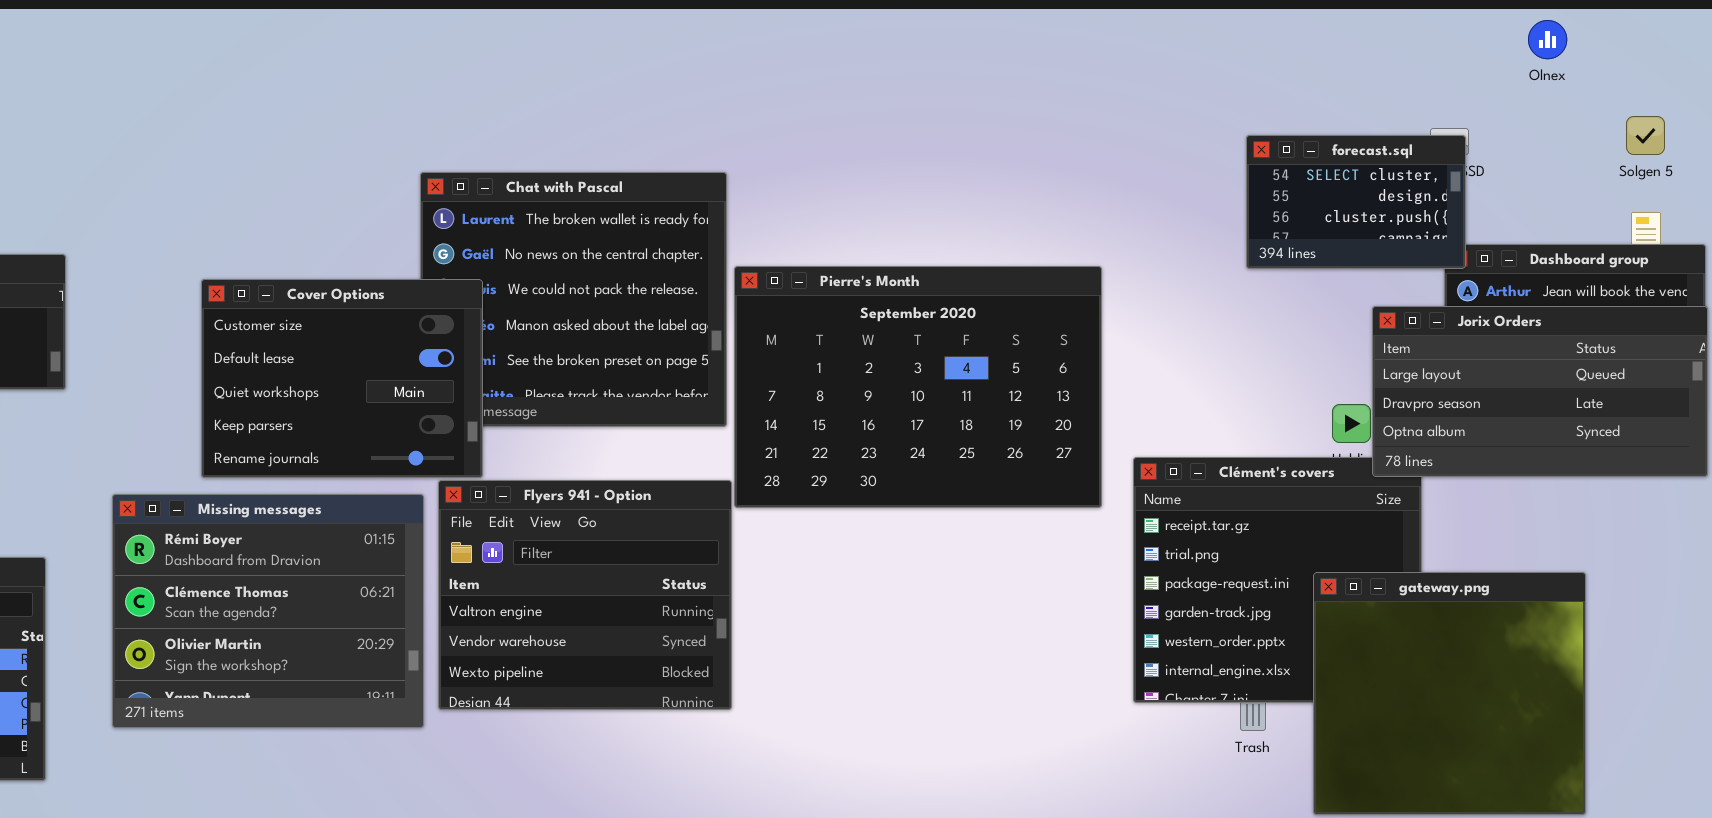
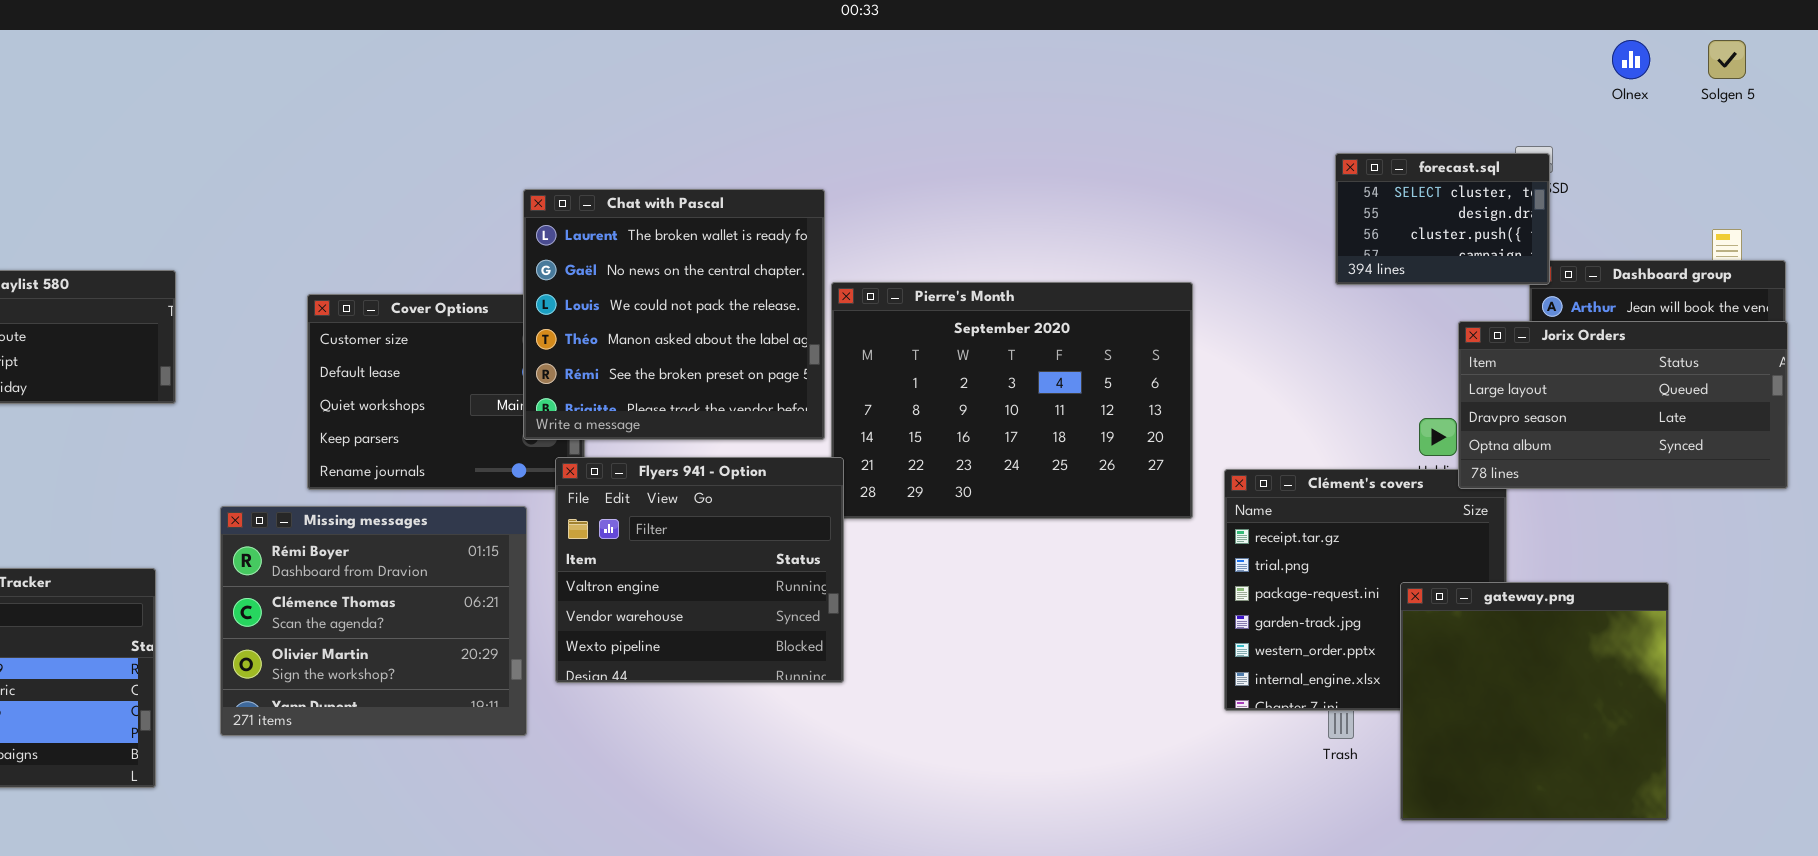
Solgen 5: [1626,116,1665,155] -> [1708,40,1746,79], moved
Chat with Pascal: [420,172,727,427] -> [523,189,825,440], raised
Flyers 941 - Option: [438,480,732,710] -> [555,457,844,683], moved

